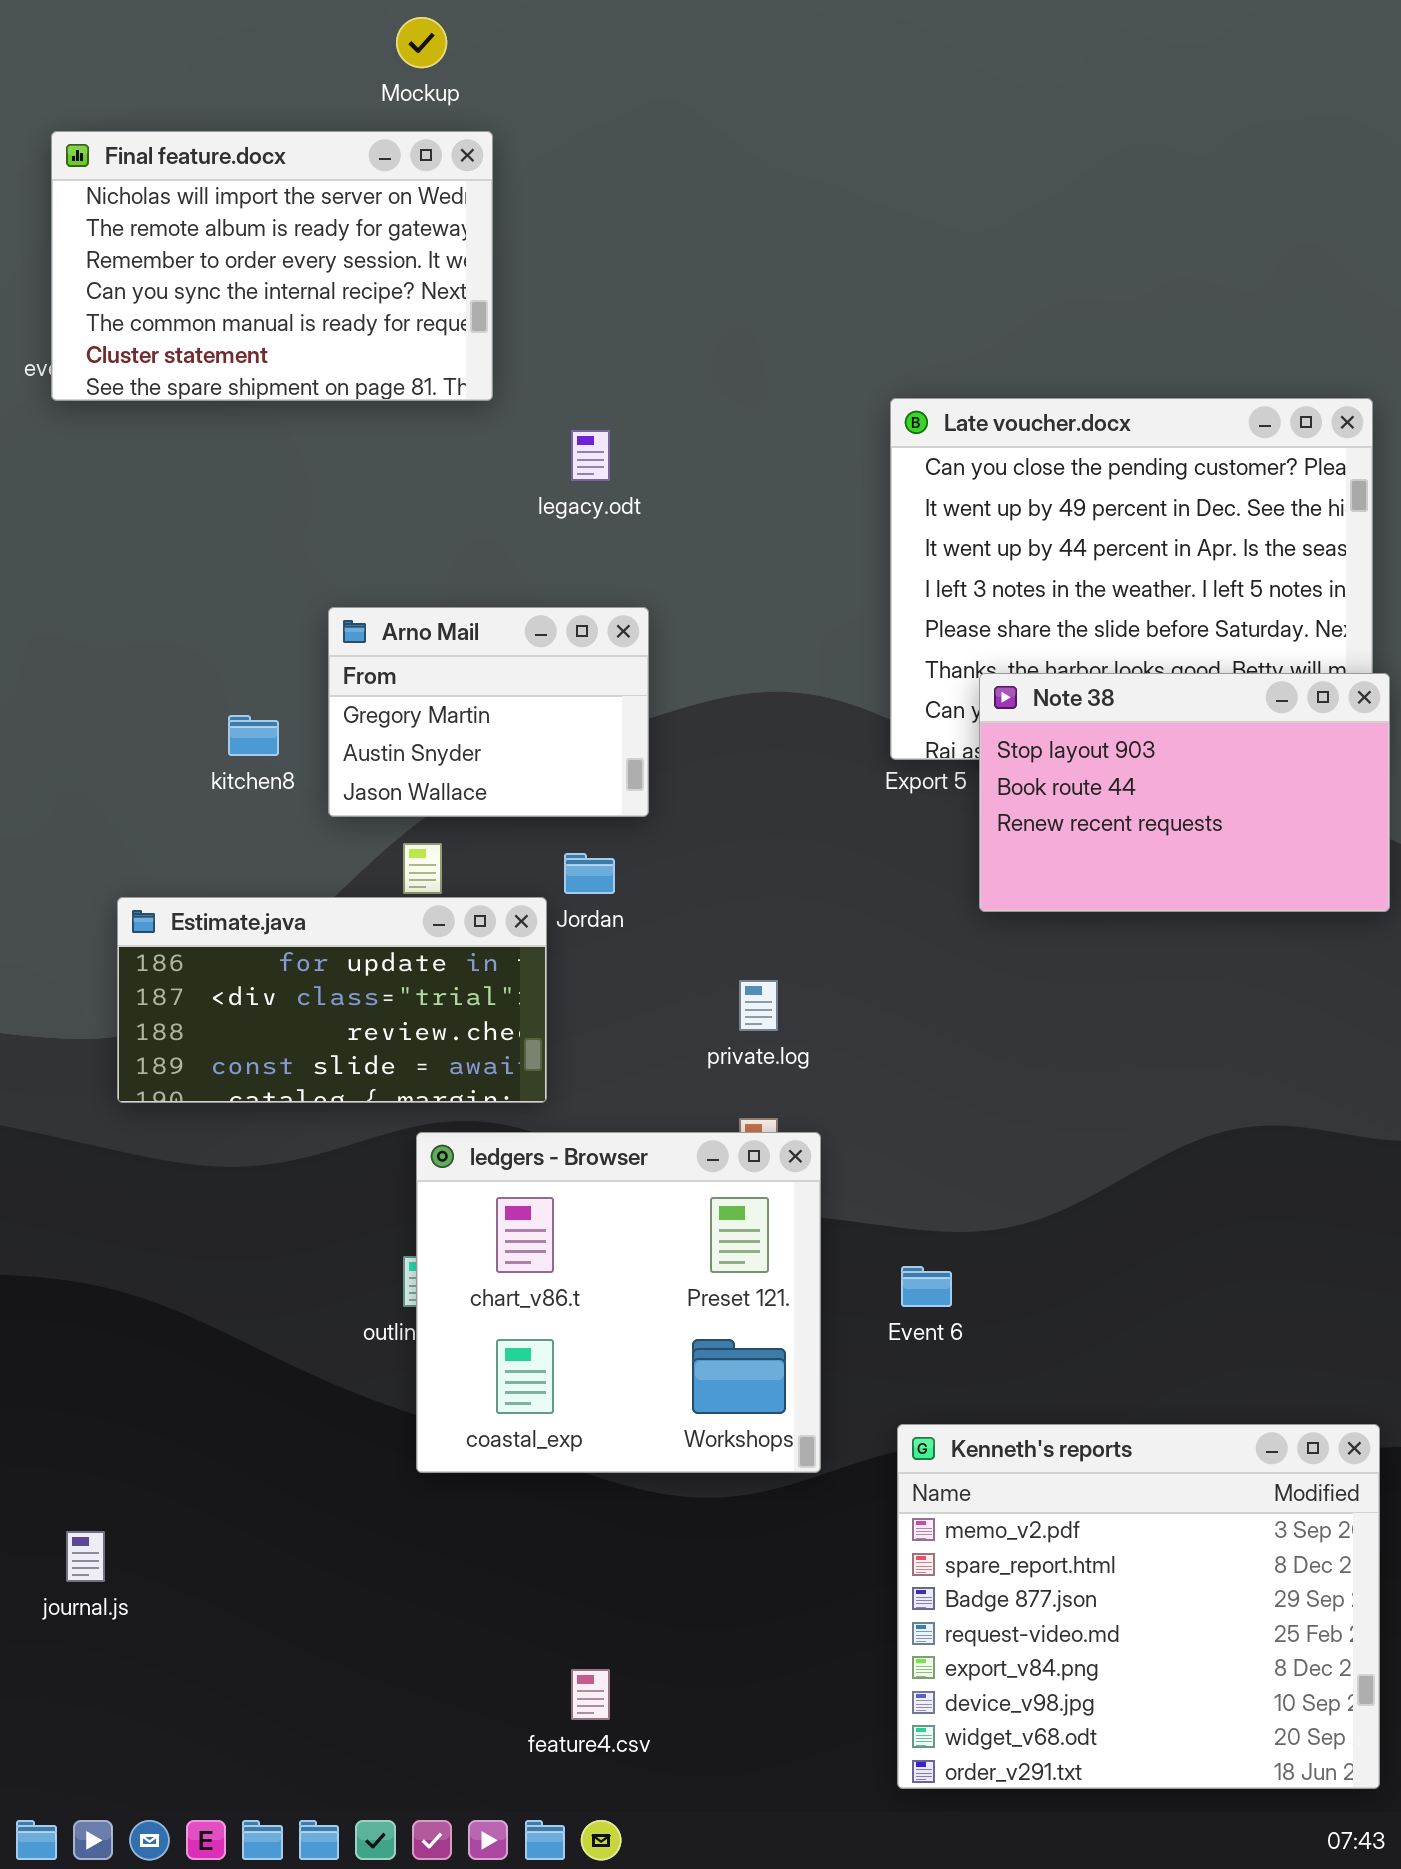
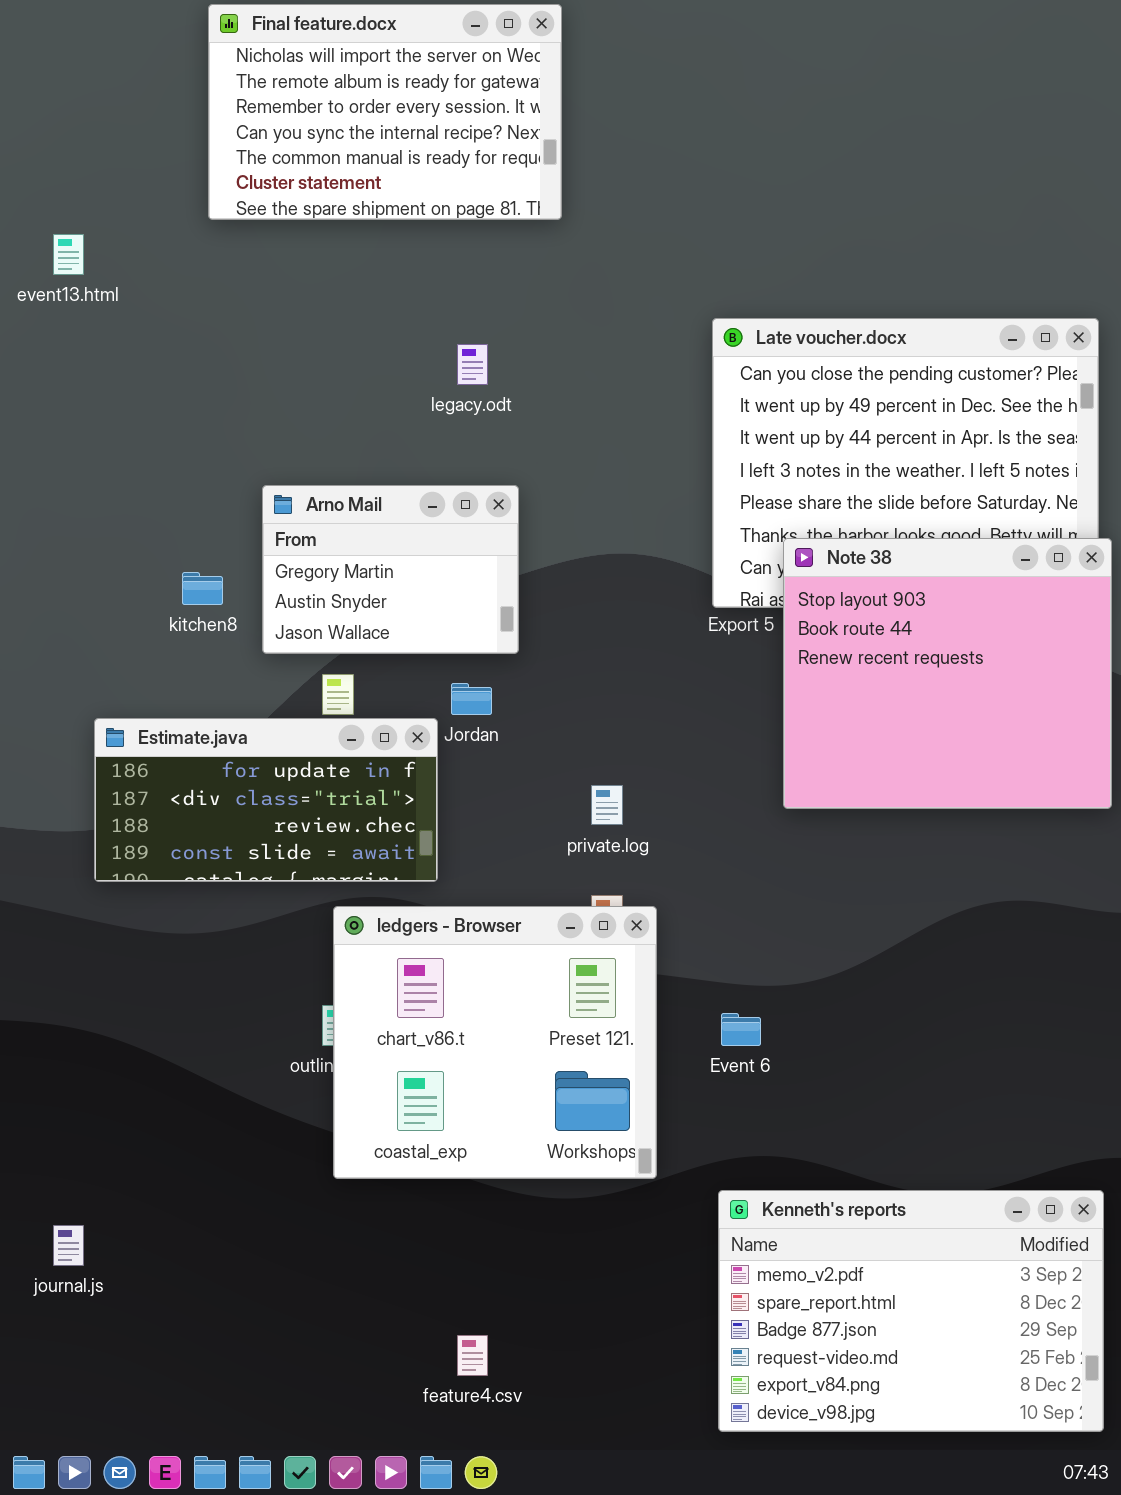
Final feature.docx: [51,131,493,401] -> [208,4,562,220], moved
Note 38: [979,673,1390,912] -> [783,538,1112,809], resized
Kenneth's reports: [897,1424,1380,1789] -> [718,1190,1104,1432], resized

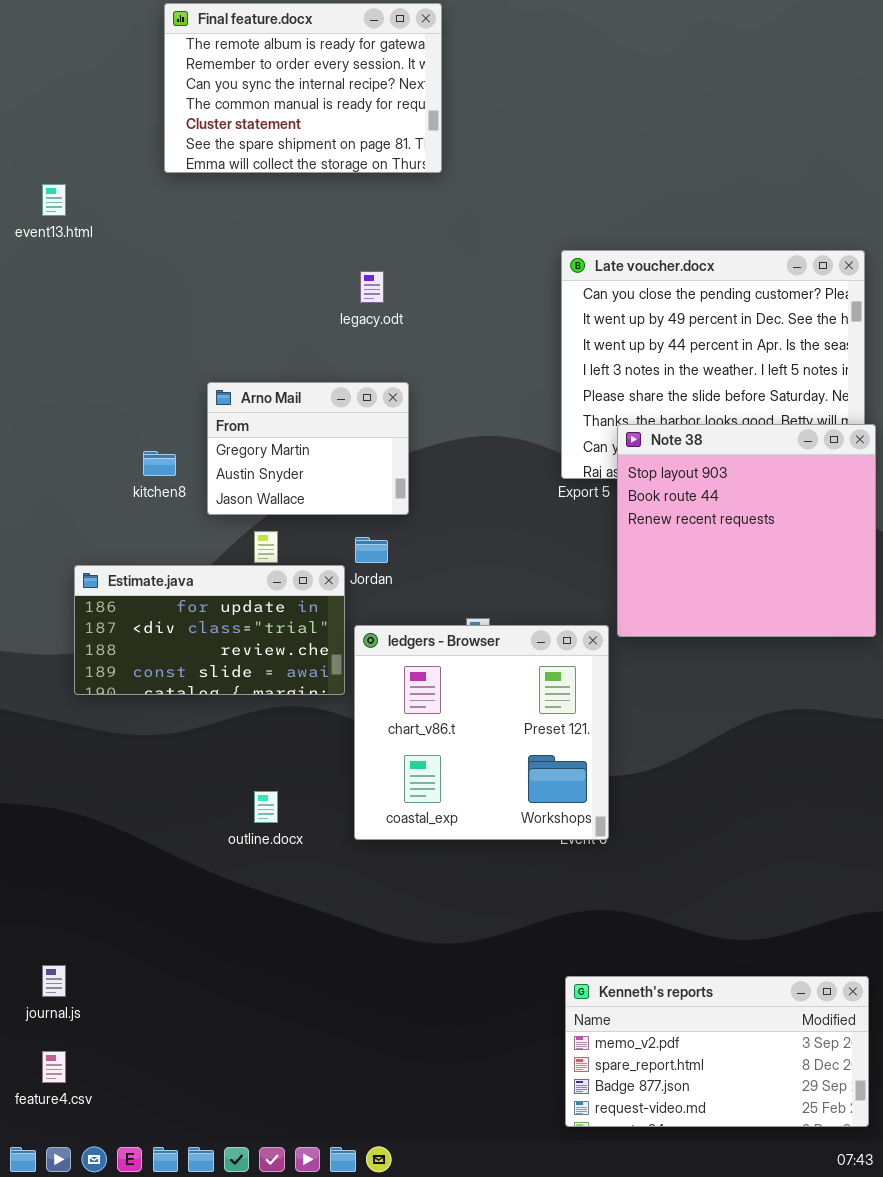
Final feature.docx: [208,4,562,220] -> [164,3,442,173], scrolled down 1 row
ledgers - Browser: [333,906,657,1179] -> [354,625,609,840], moved
Kenneth's reports: [718,1190,1104,1432] -> [565,976,869,1127], resized
feature4.csv: [457,1335,488,1376] -> [42,1051,66,1083], moved

